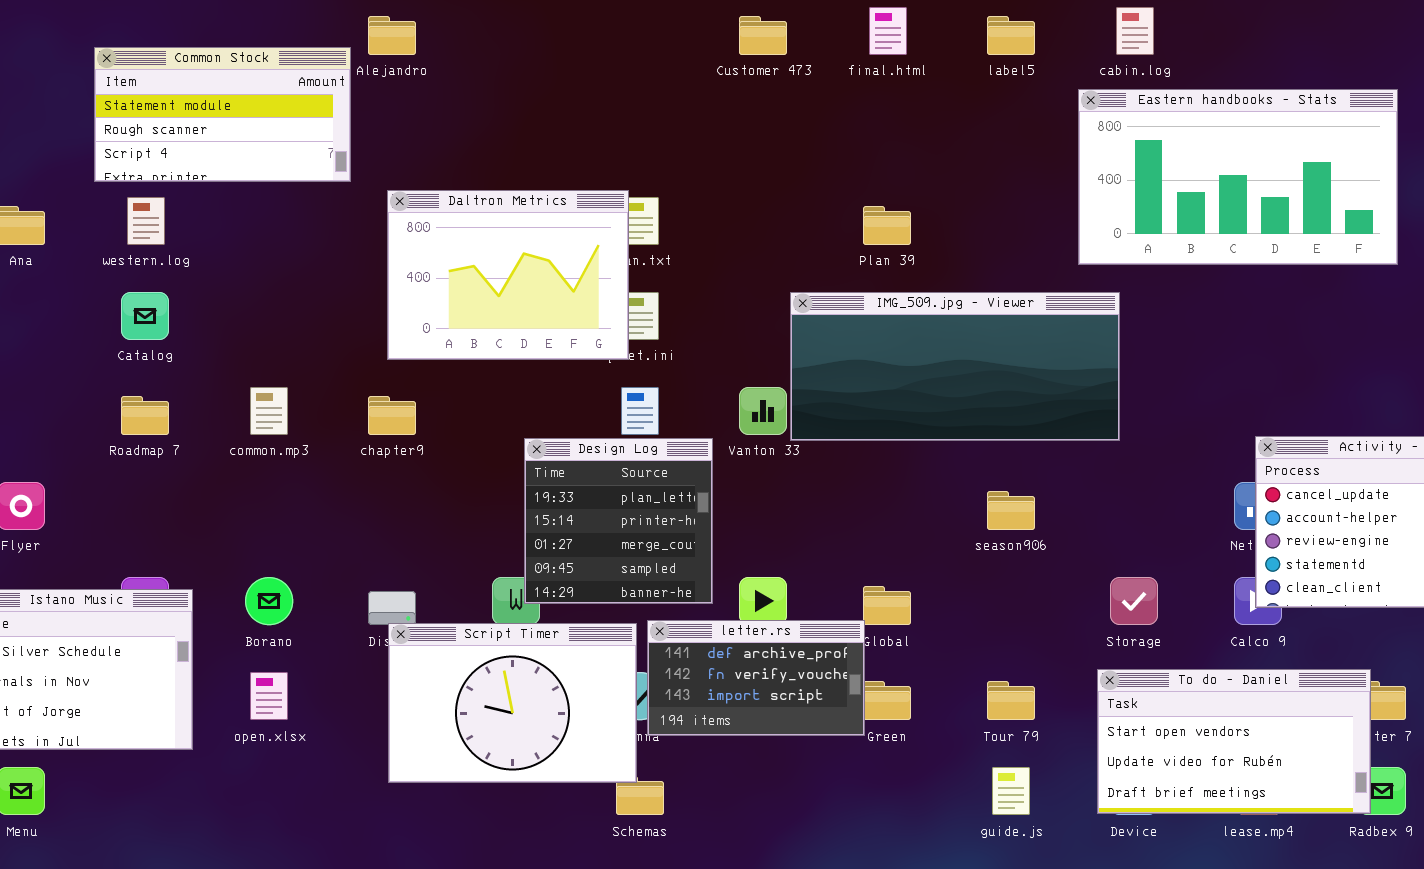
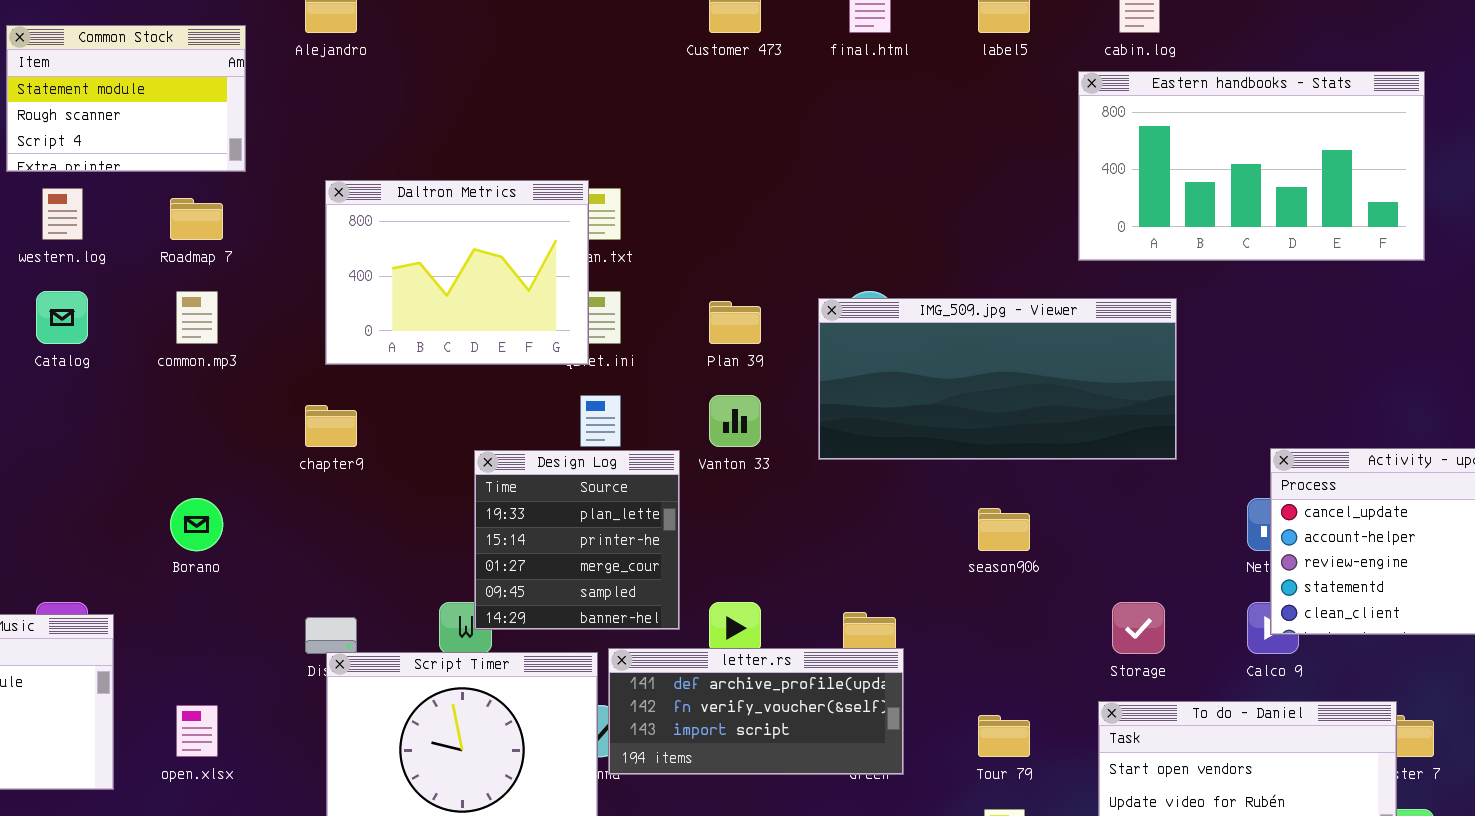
Common Stock: [94,47,351,182] -> [6,25,246,172], resized
Plan 39: [863,206,911,245] -> [709,301,761,344], moved
IMG_509.jpg - Viewer: [790,292,1120,441] -> [818,298,1177,460], moved
common.mp3: [250,387,288,435] -> [176,291,218,344], moved
Roadmap 7: [121,396,169,435] -> [170,198,223,240], moved
Borano: [245,577,293,625] -> [170,498,223,551], moved
letter.rs: [647,620,865,736] -> [608,648,904,775], resized

